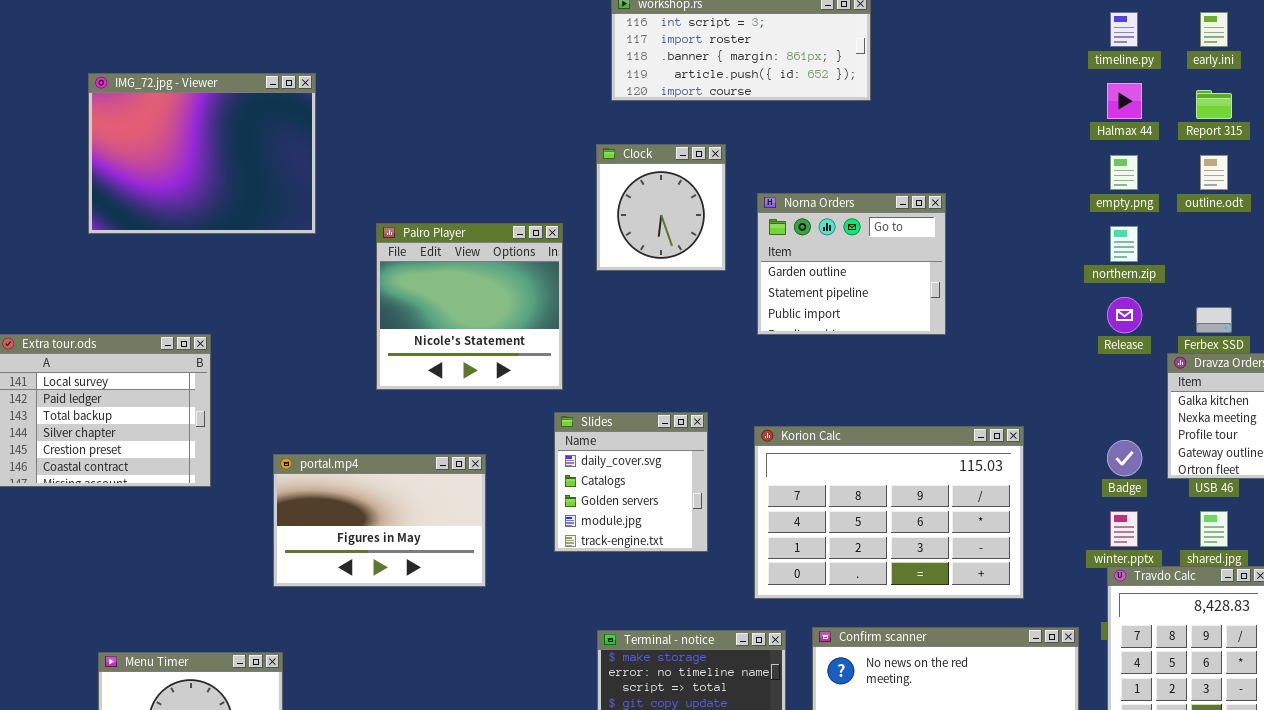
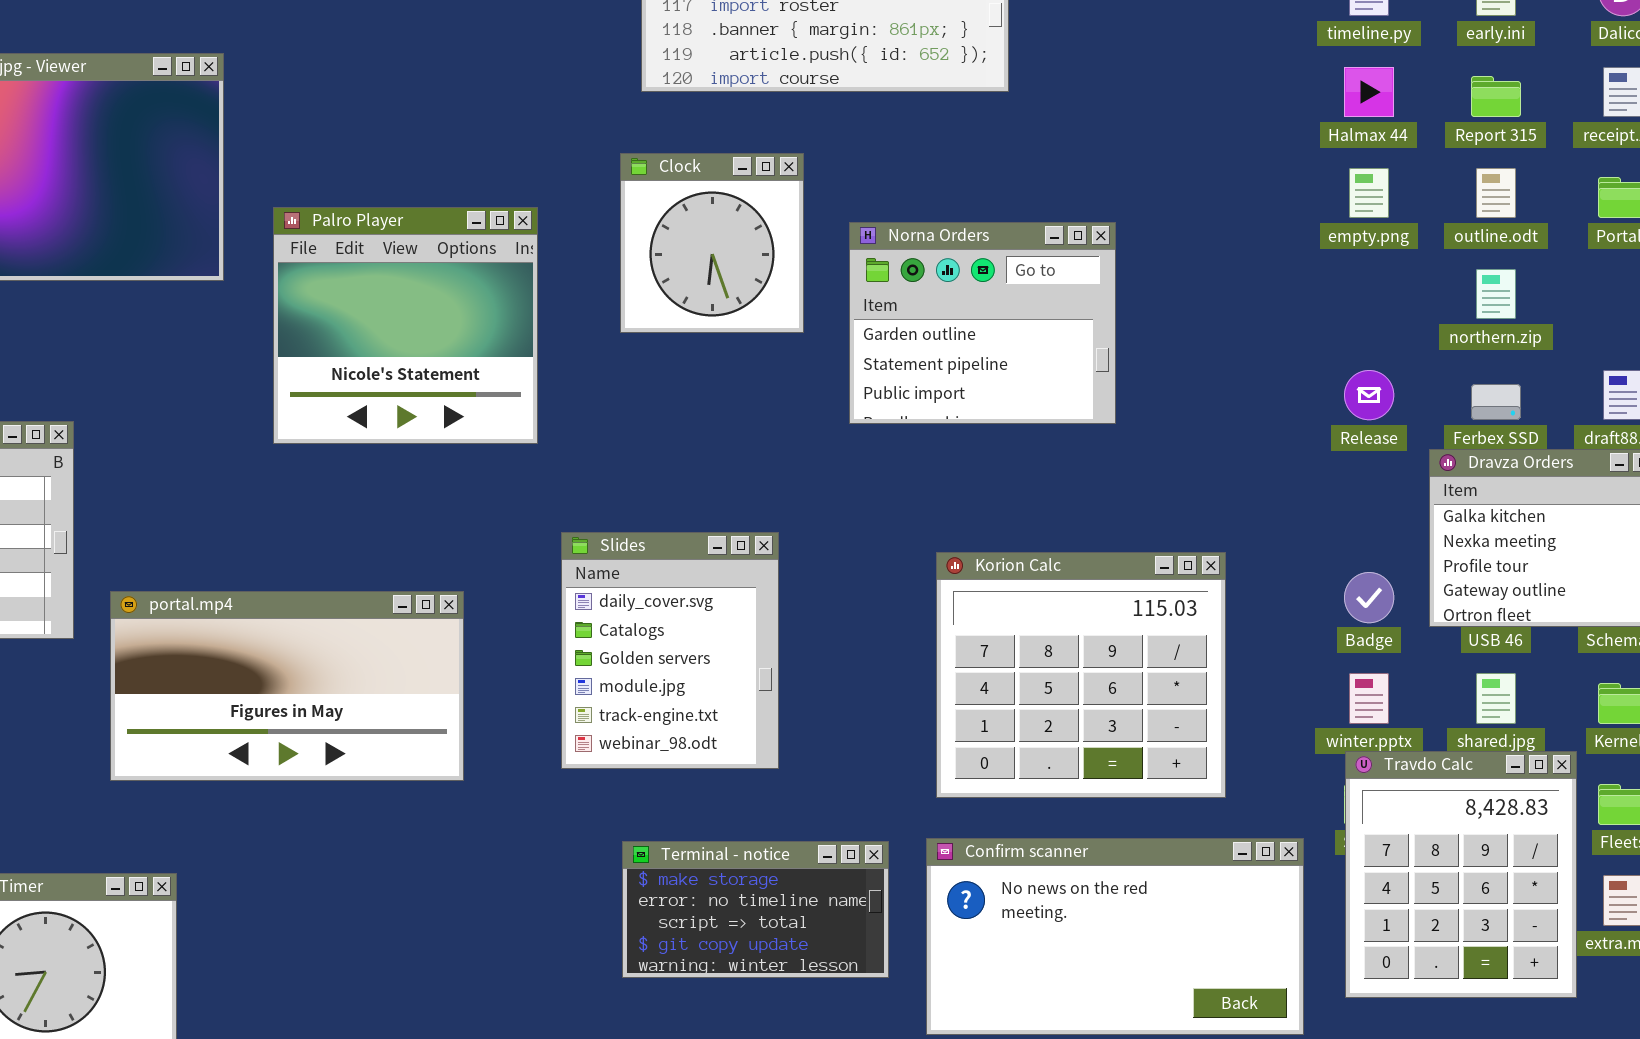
Palro Player: [376,223,563,390] -> [273,207,538,444], moved
northern.zip: [1110,226,1138,262] -> [1476,269,1516,319], moved
Slides: [554,412,708,552] -> [561,532,779,769], resized
Korion Calc: [754,426,1024,599] -> [936,552,1226,798], resized
portal.mp4: [273,454,486,587] -> [110,591,464,781], resized

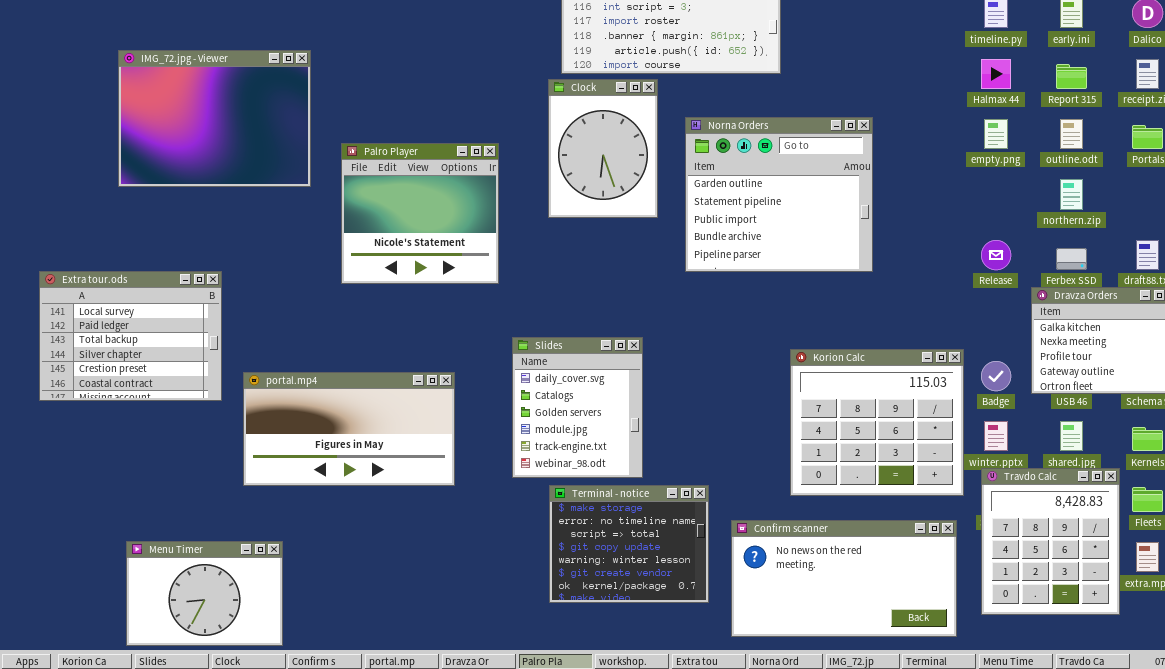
Clock: [620,153,804,333] -> [548,79,658,218], resized
Norna Orders: [849,222,1116,424] -> [685,117,873,272], resized
Korion Calc: [936,552,1226,798] -> [790,349,964,496], moved
Terminal - notice: [622,841,889,978] -> [549,485,709,603], resized

